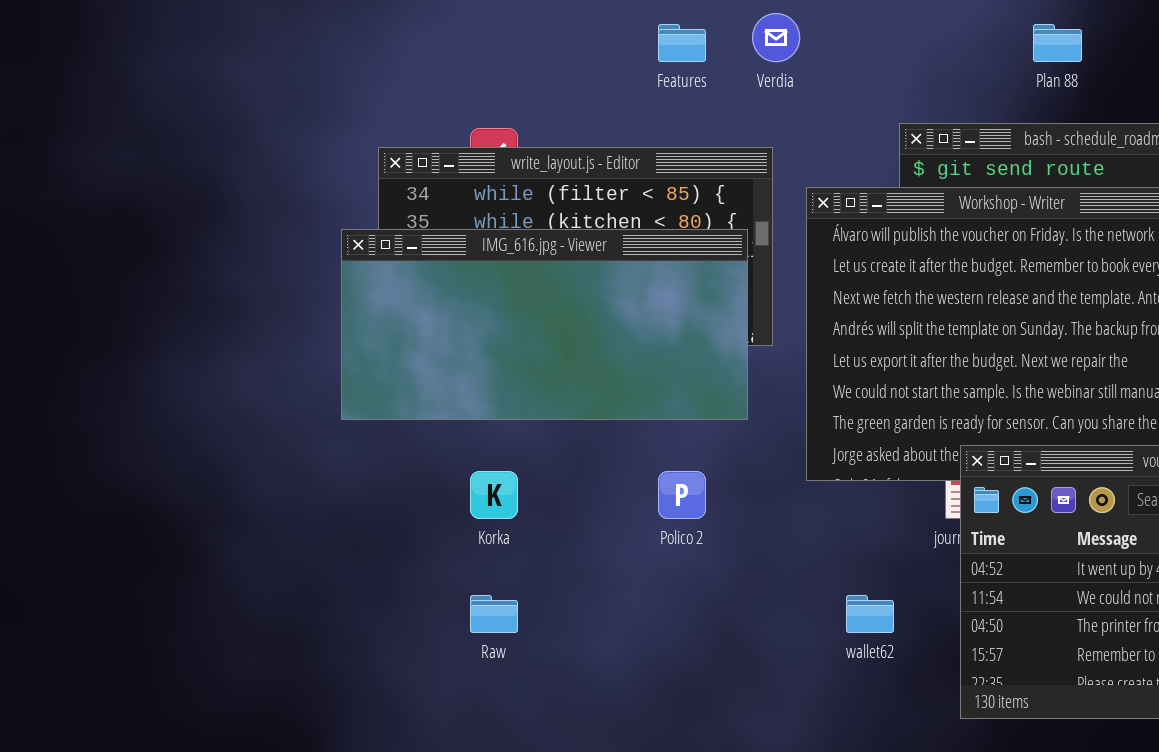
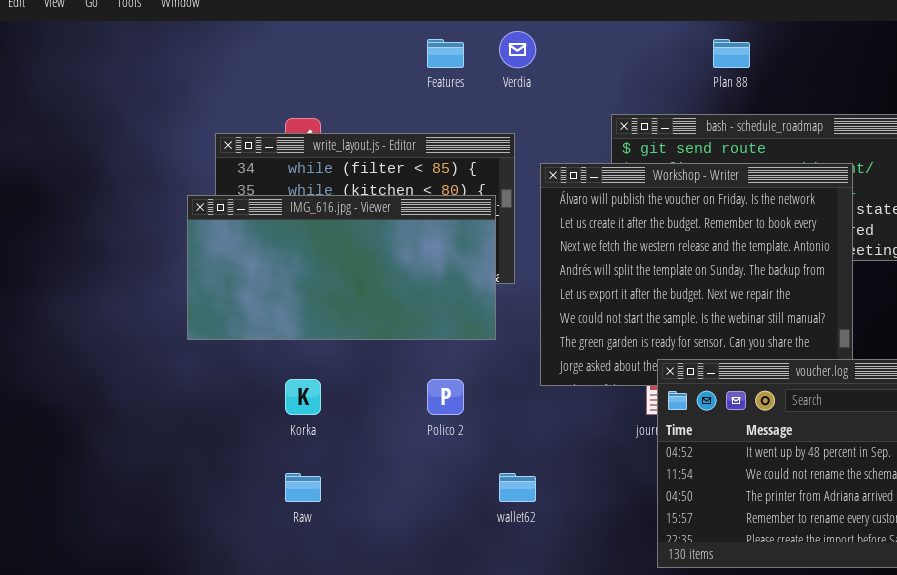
wallet62: [846,595,894,633] -> [499,473,536,502], moved

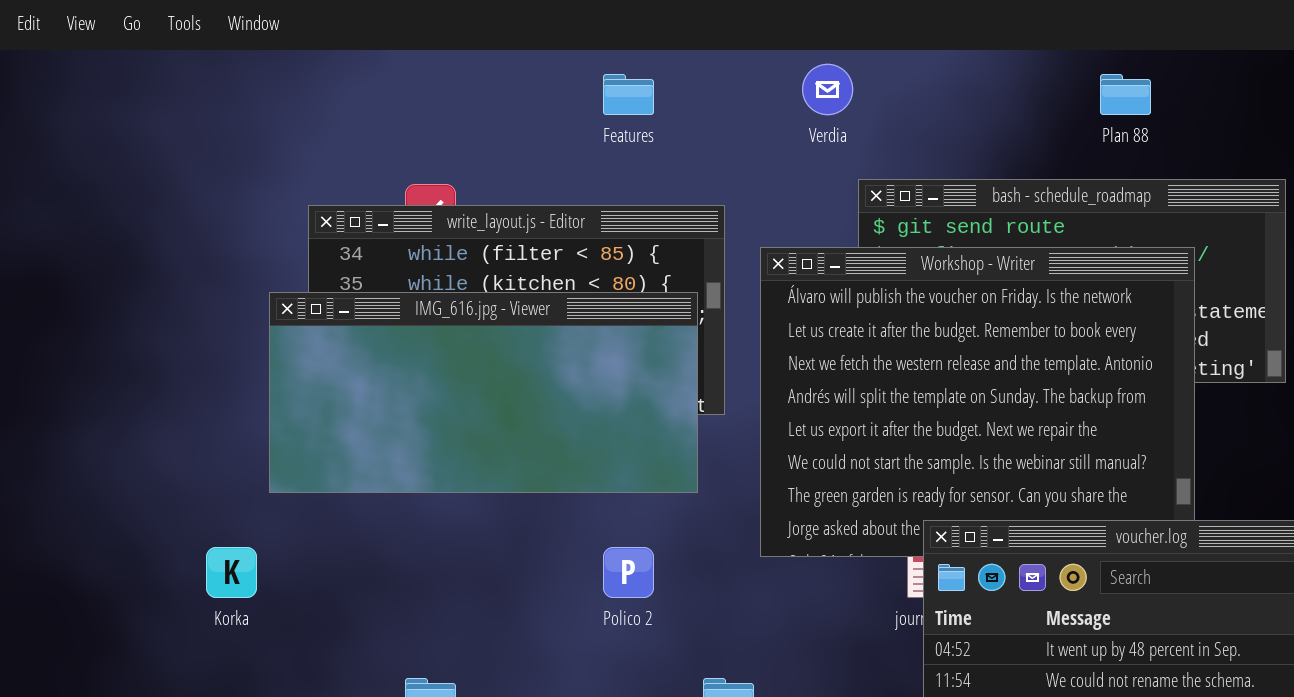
Verdia: [499,31,536,68] -> [802,64,853,115], moved
Plan 88: [713,39,750,68] -> [1100,74,1151,115], moved
Korka: [285,379,321,415] -> [206,547,257,598], moved

